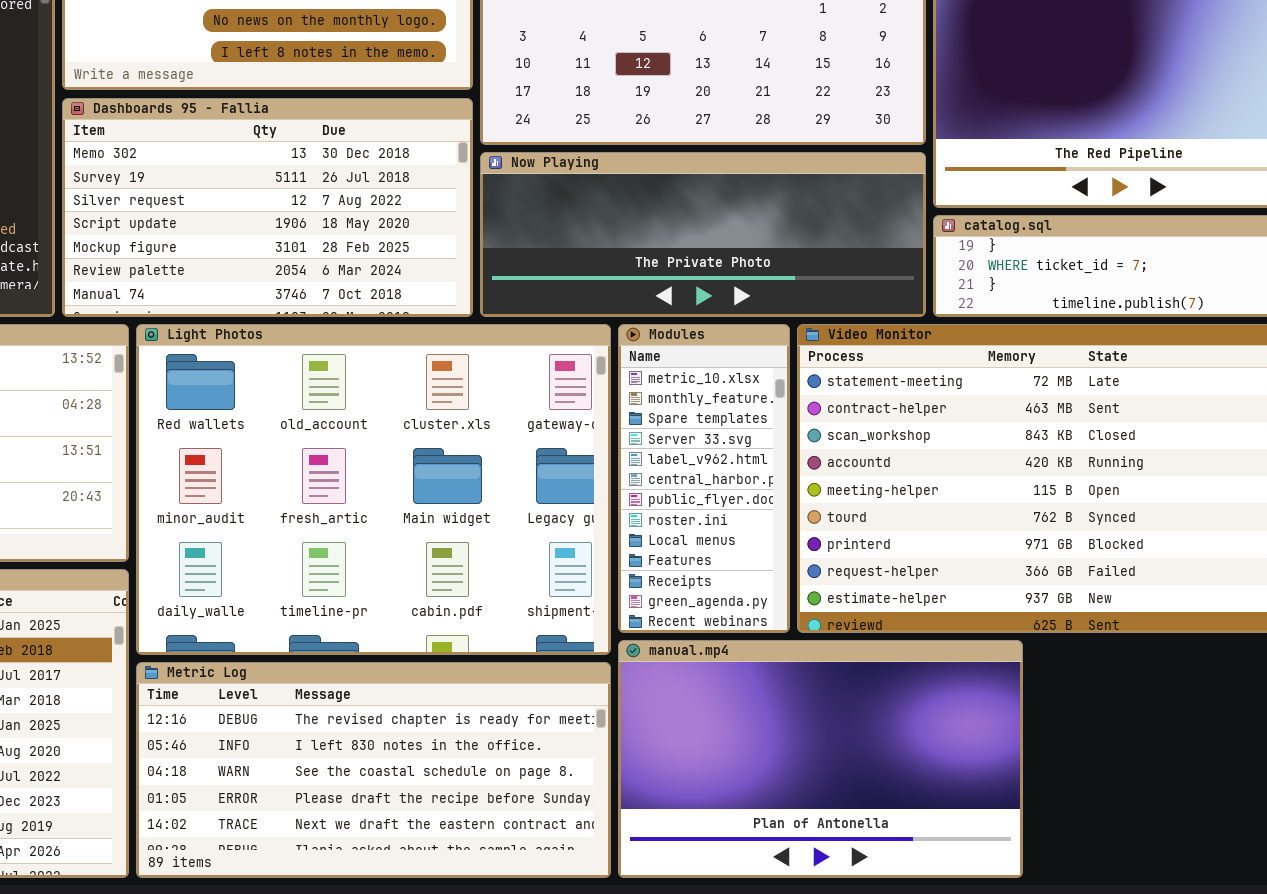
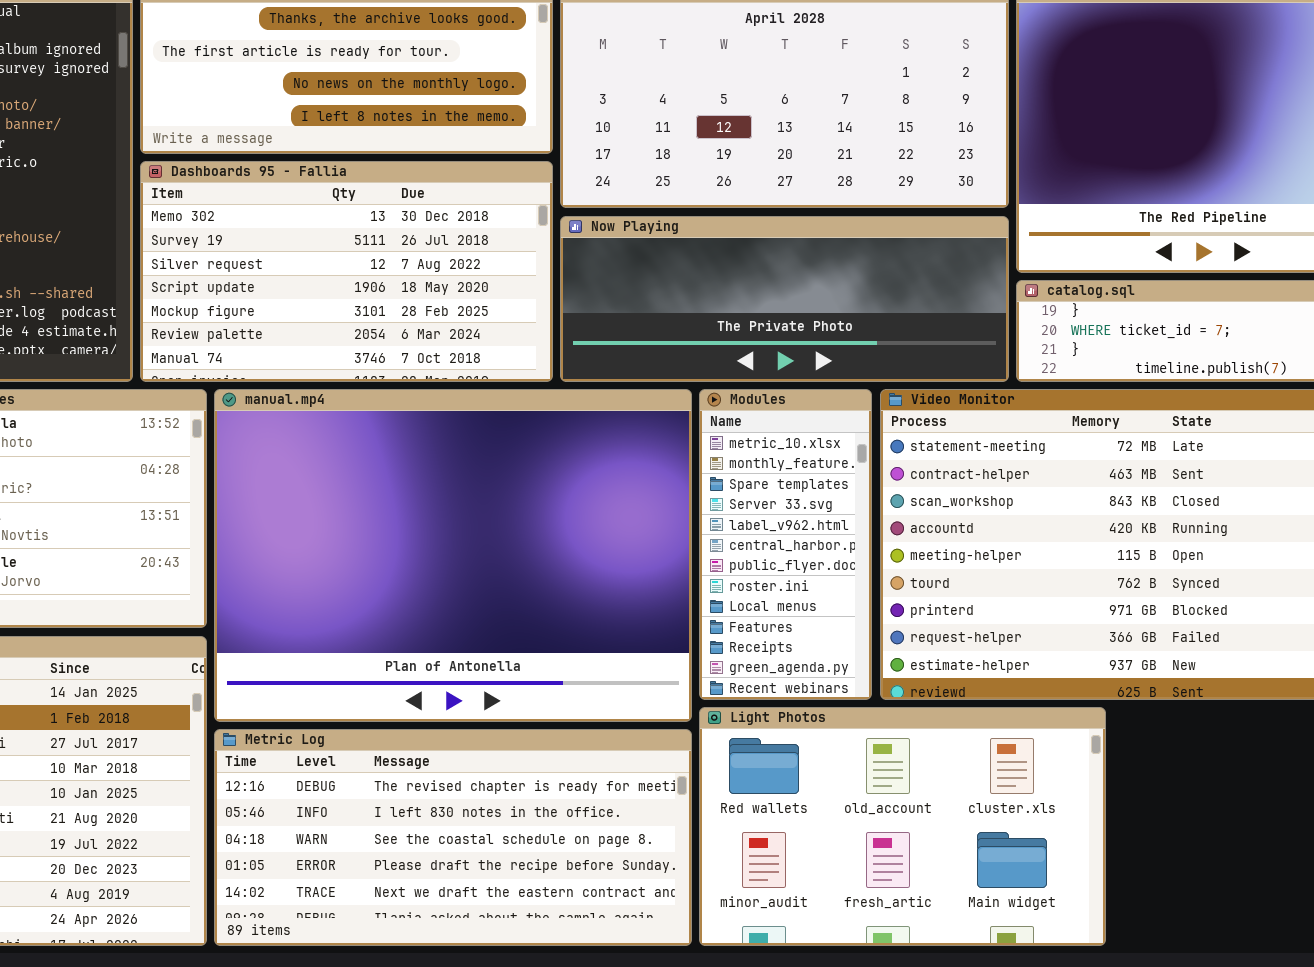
Light Photos: [136,324,611,655] -> [699,707,1106,946], moved, resized
manual.mp4: [618,640,1023,878] -> [214,389,692,722], moved, resized

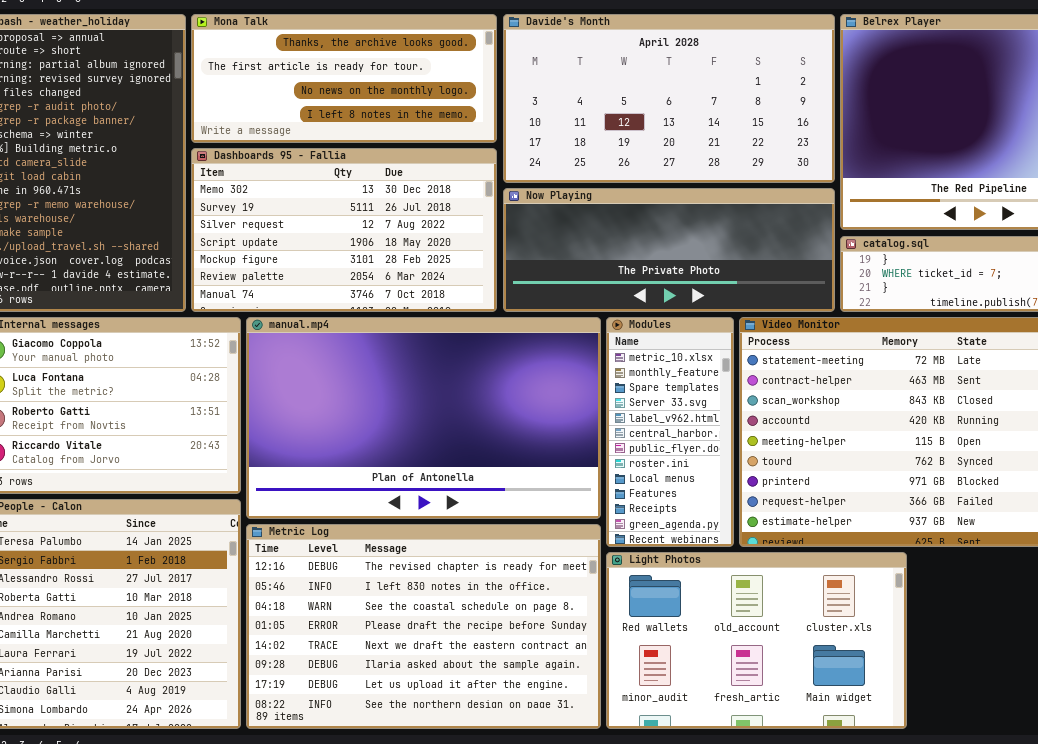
manual.mp4: [214,389,692,722] -> [246,317,601,519], resized
Metric Log: [214,729,692,946] -> [246,524,601,729], resized

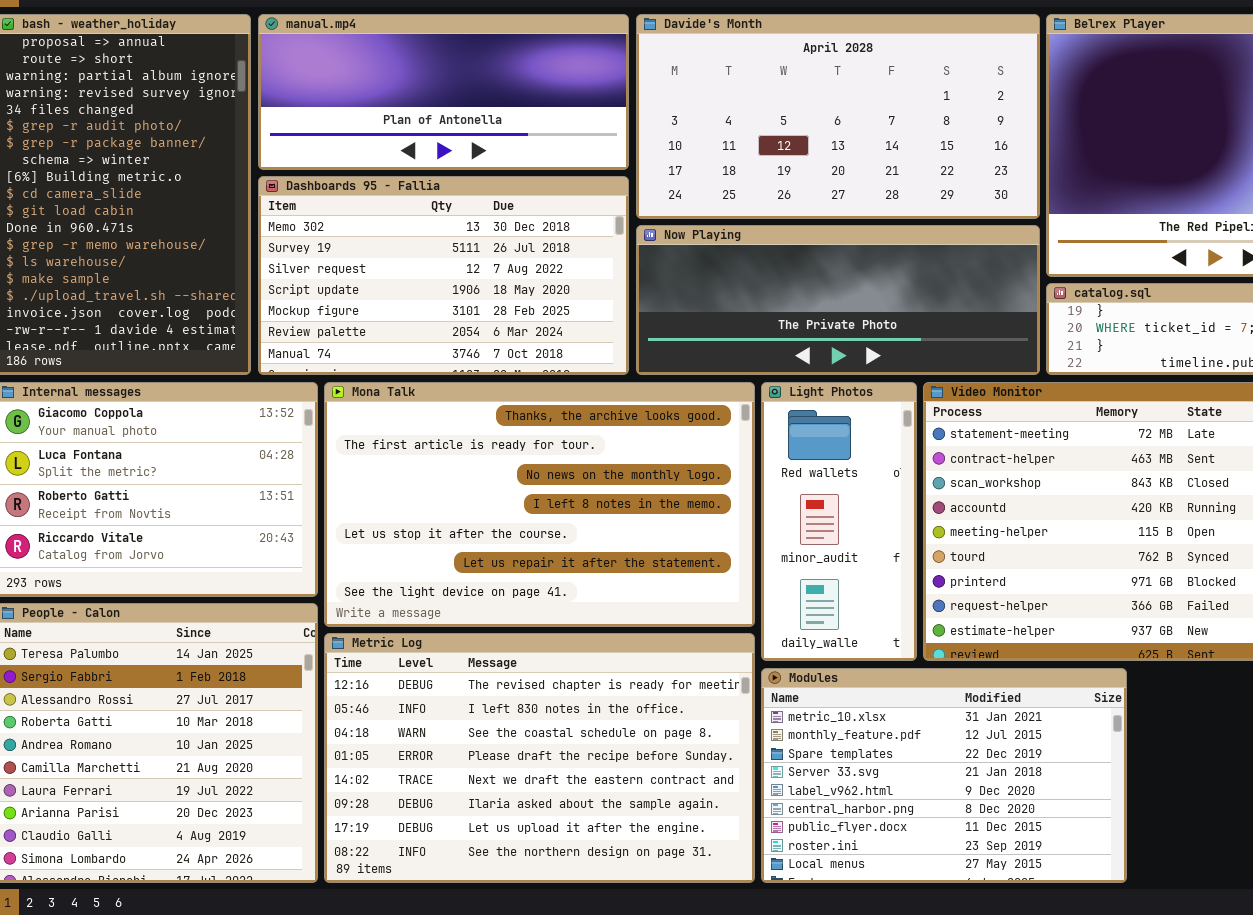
Mona Talk: [191,14,497,143] -> [324,382,755,627], moved, resized
manual.mp4: [246,317,601,519] -> [258,14,629,170], moved, resized
Modules: [606,317,734,547] -> [761,668,1127,883], moved, resized
Light Photos: [606,552,907,729] -> [761,382,917,661], moved, resized

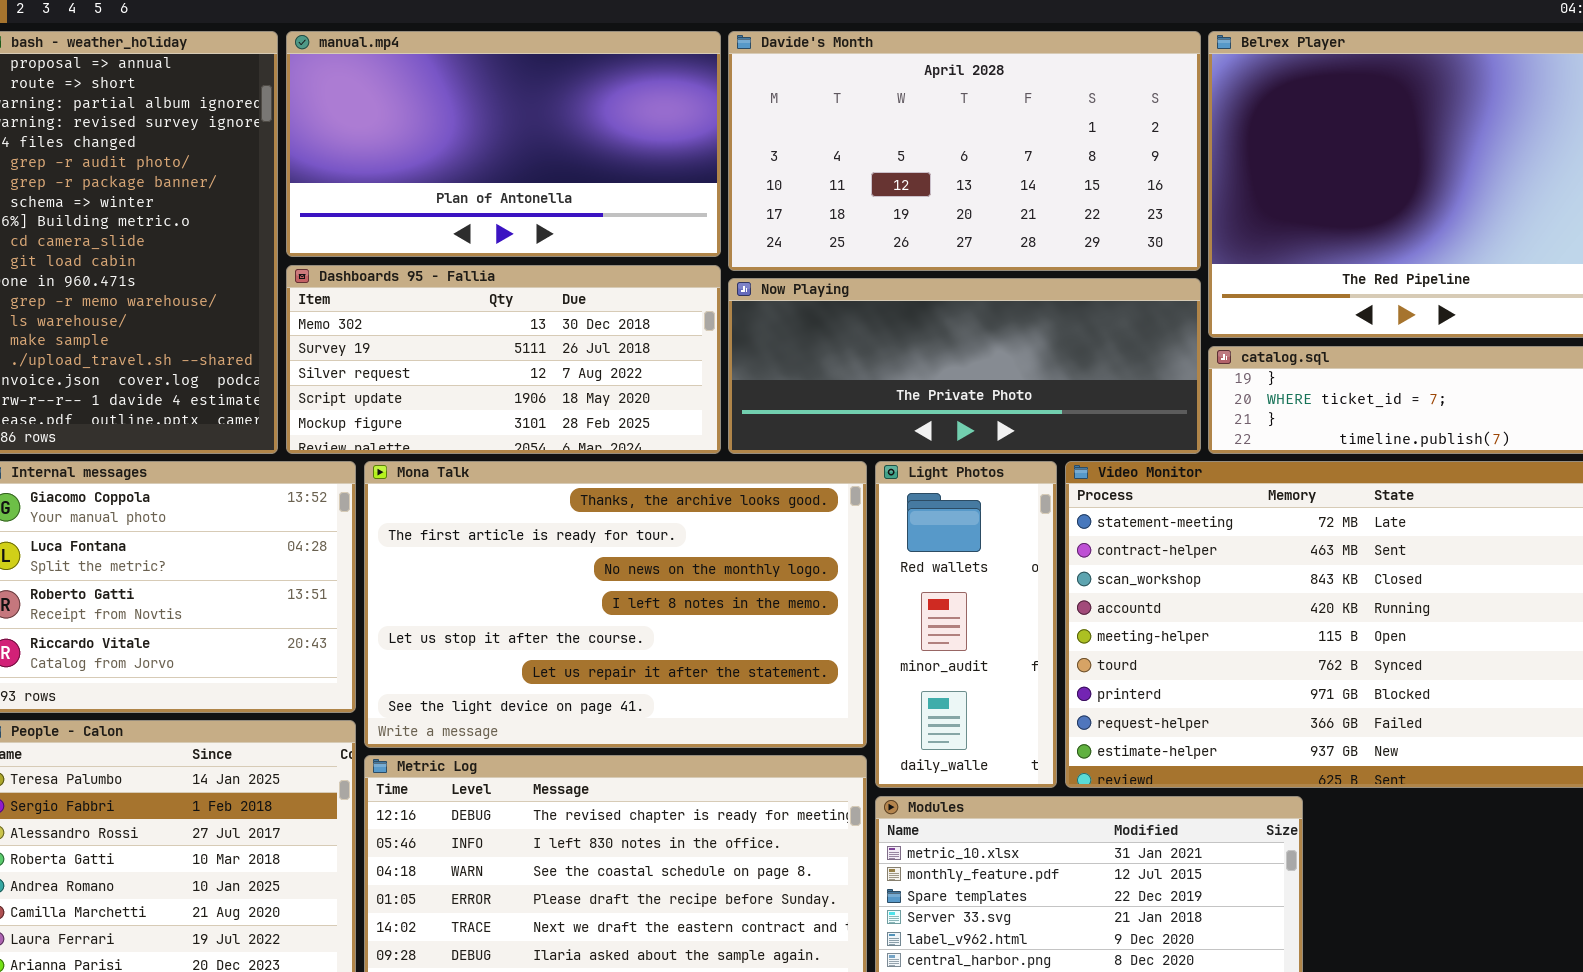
manual.mp4: [258,14,629,170] -> [286,31,721,257], resized
Dashboards 95 - Fallia: [258,176,629,375] -> [286,265,721,454], resized

